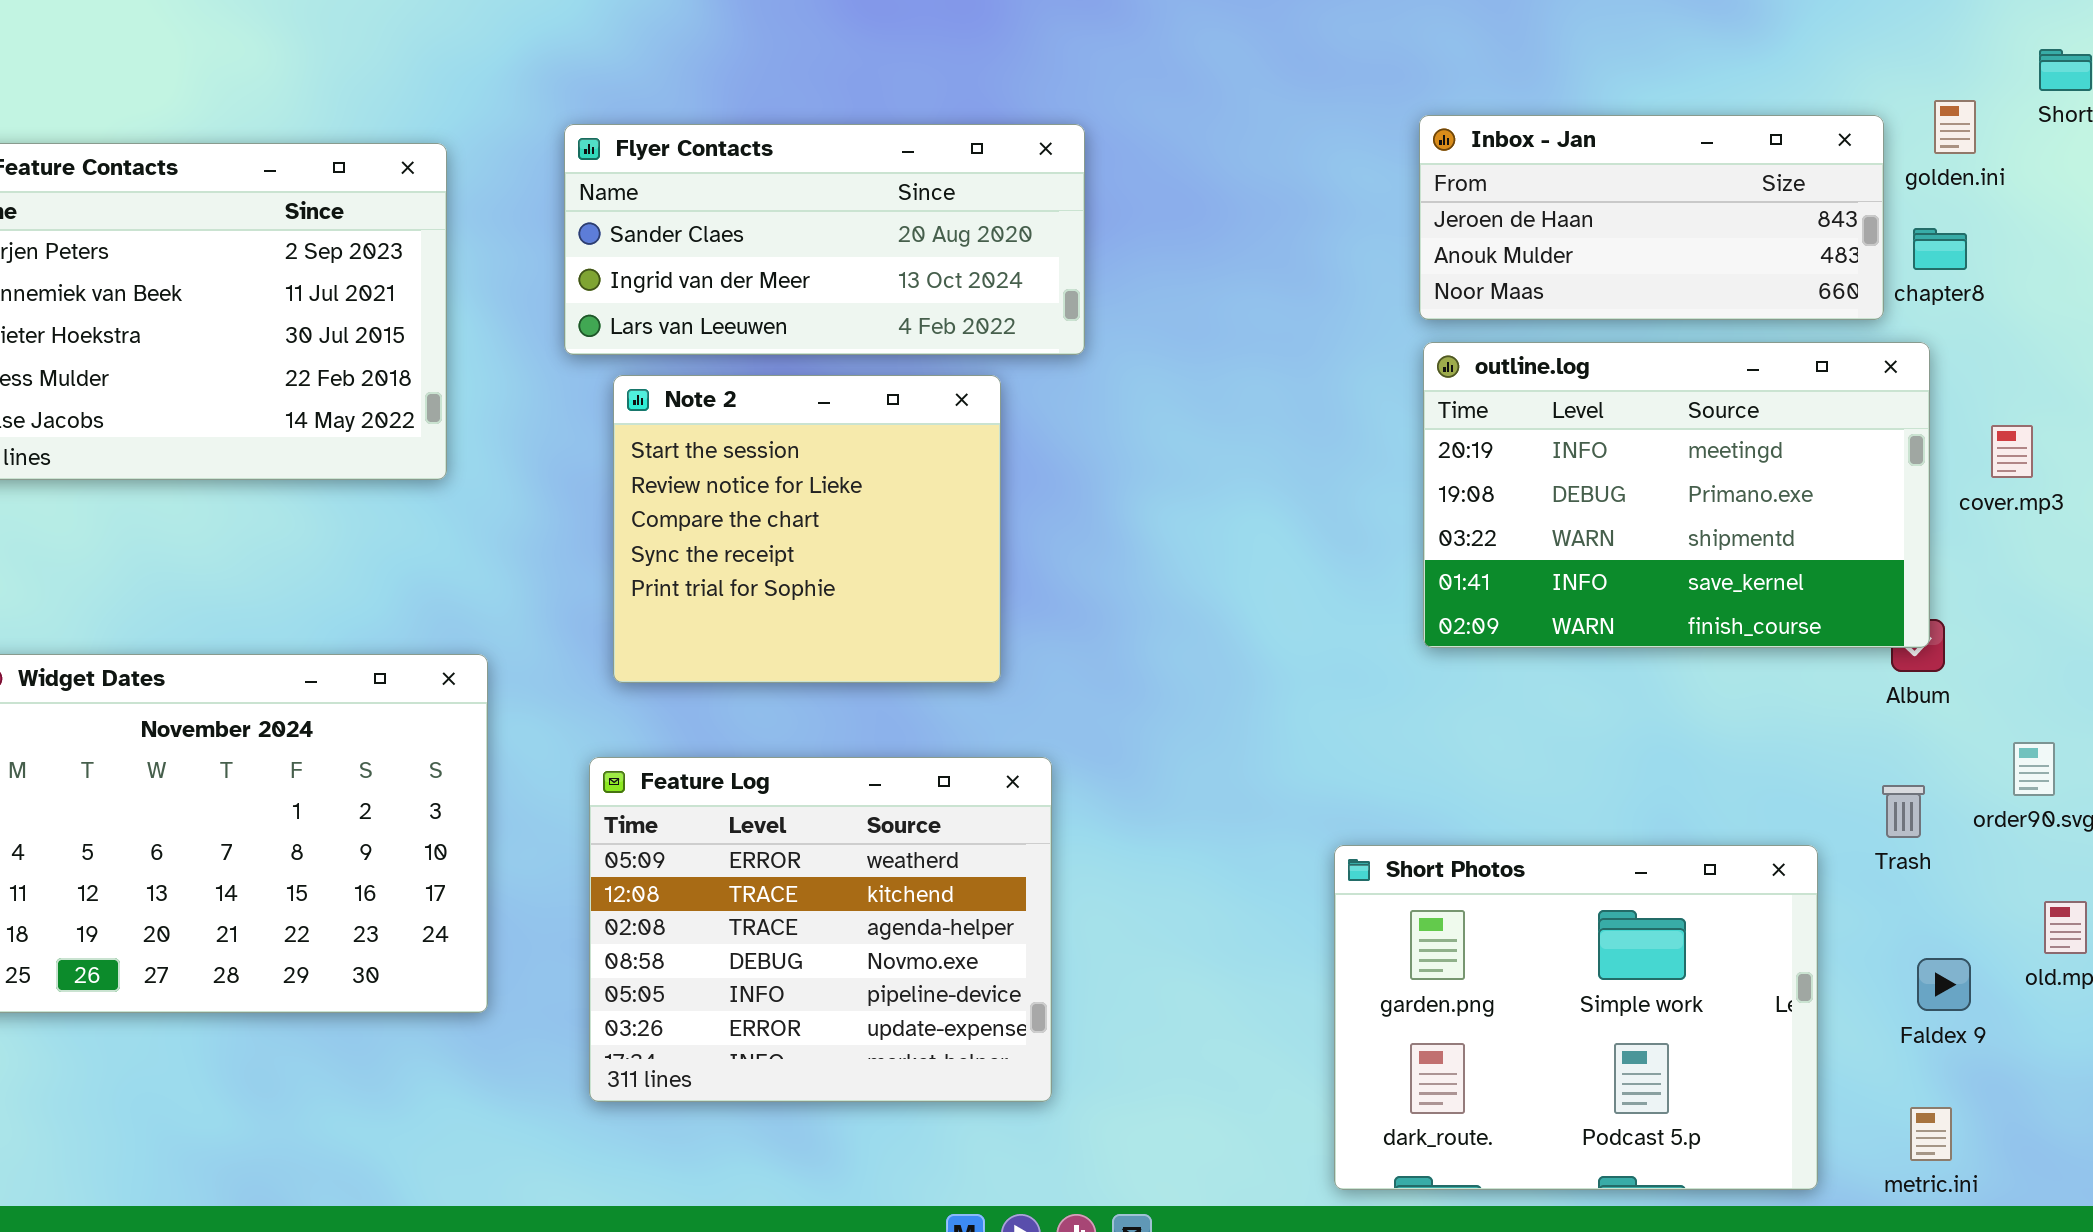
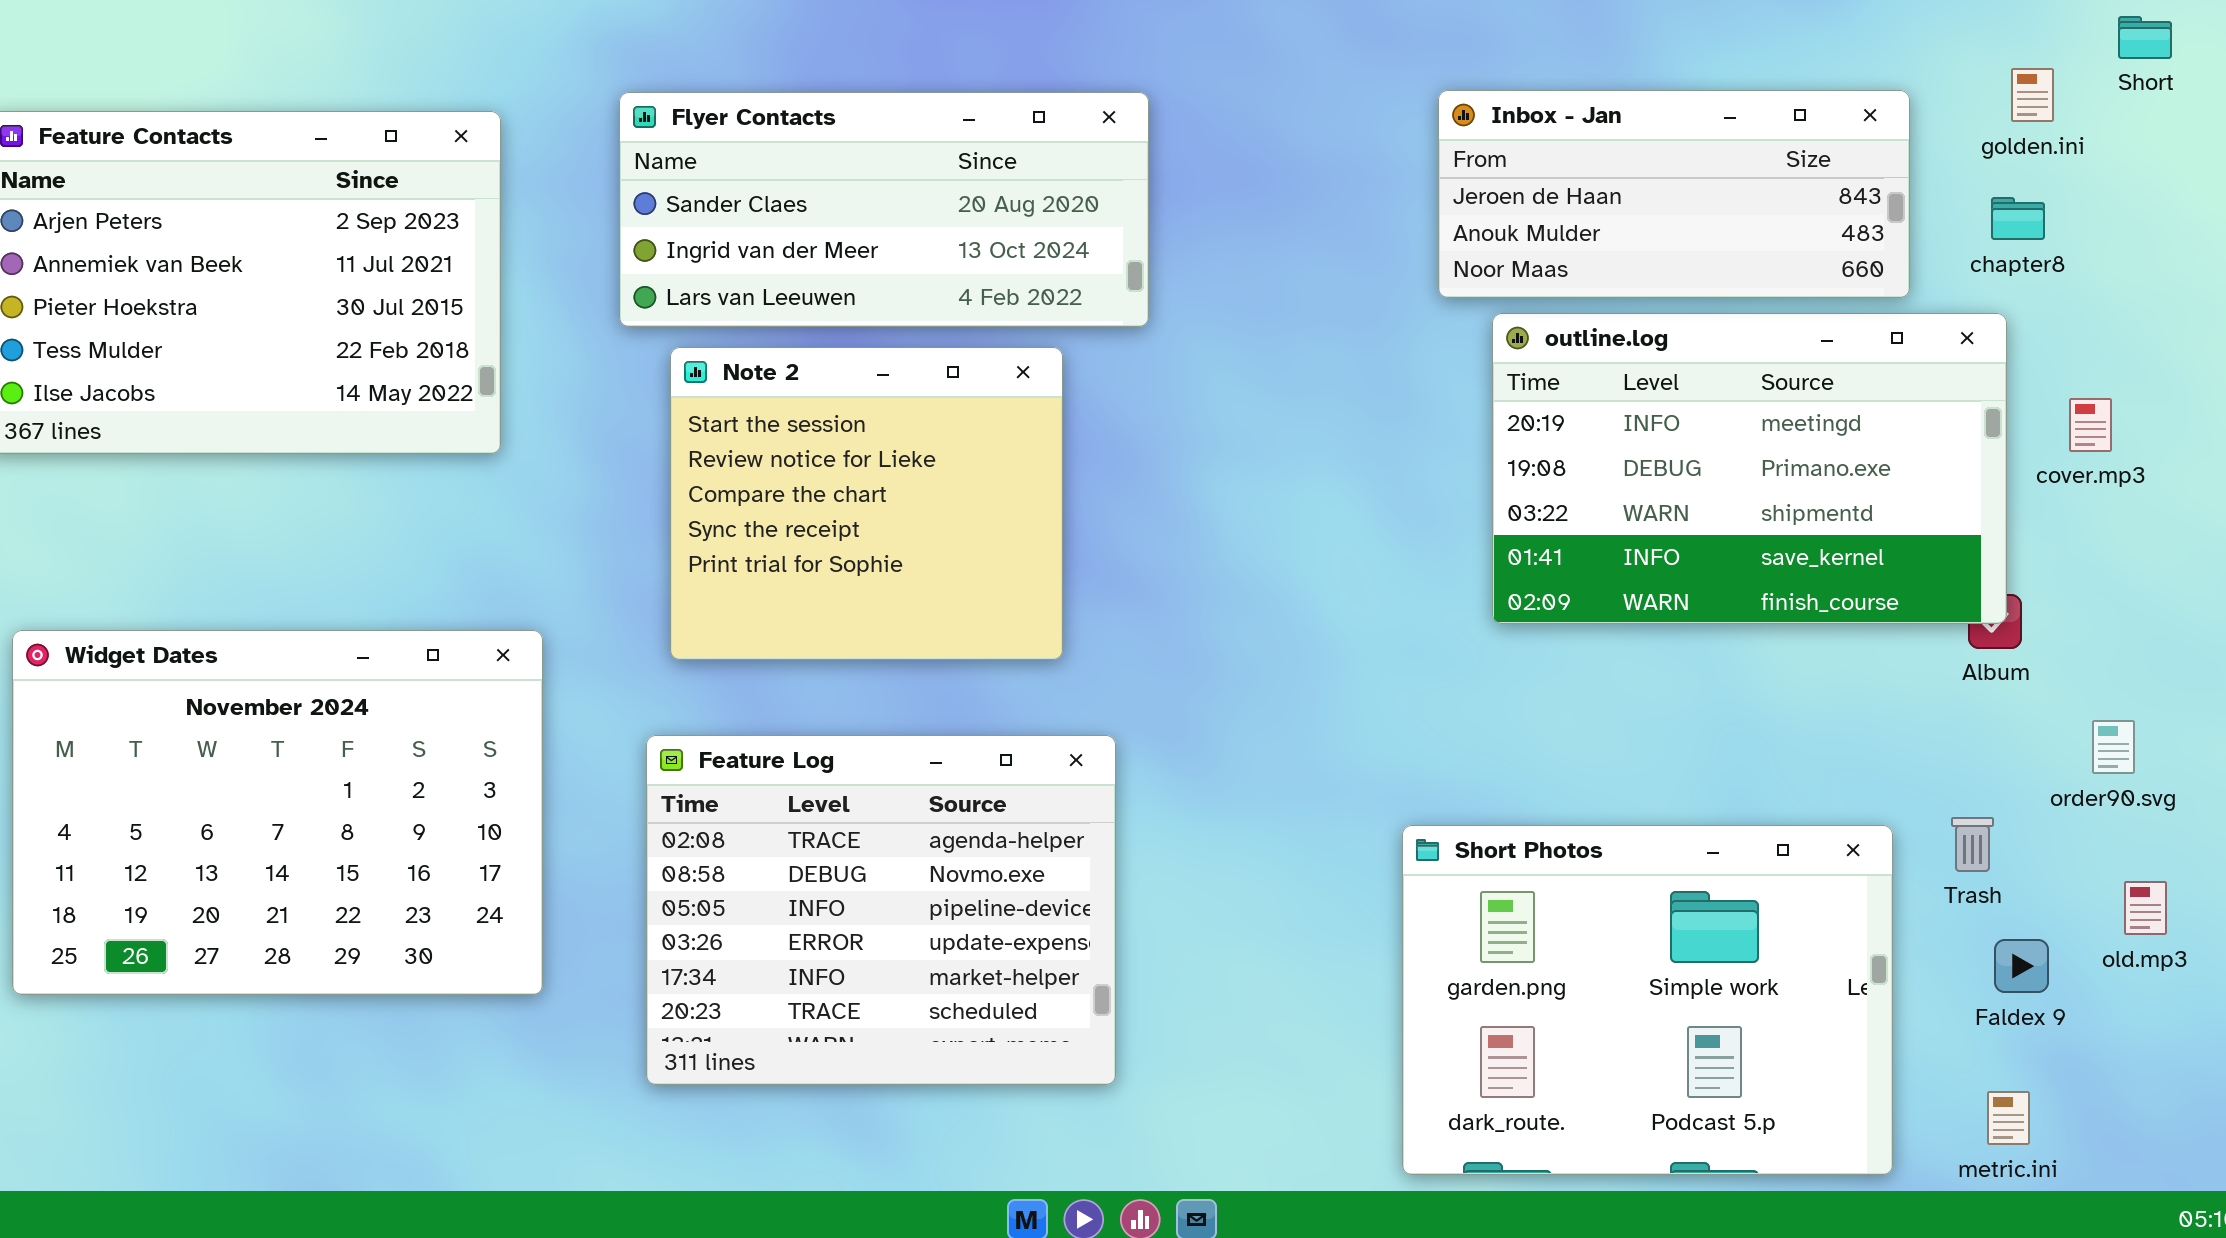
Inbox - Jan: [1419,115,1884,320] -> [1438,90,1910,298], moved
Feature Log: [589,757,1052,1102] -> [646,735,1116,1085], scrolled down 2 rows
Trash: [1882,785,1925,838] -> [1951,817,1994,872], moved

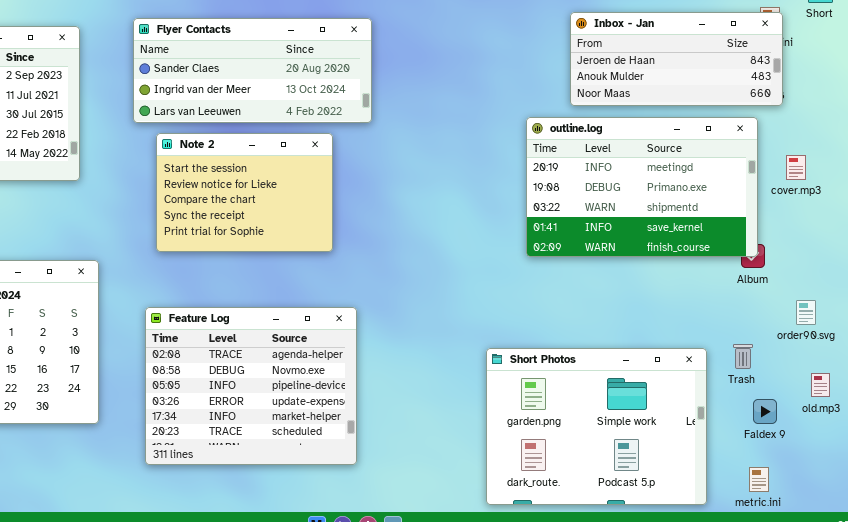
Inbox - Jan: [1438,90,1910,298] -> [570,12,783,106], moved
Note 2: [670,347,1063,660] -> [156,133,333,252], resized

